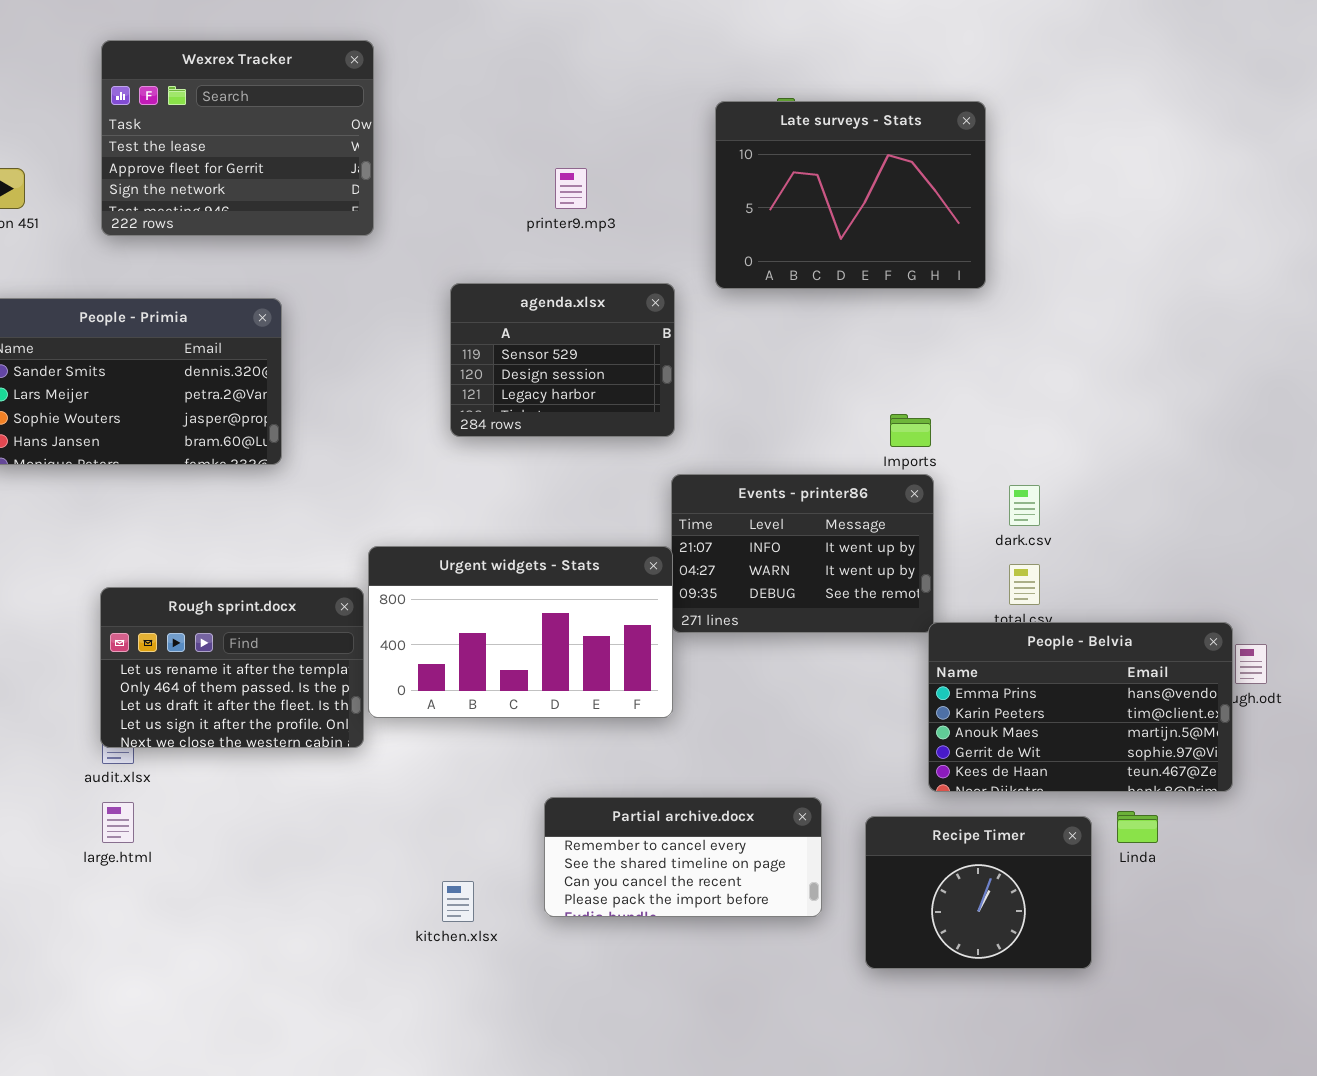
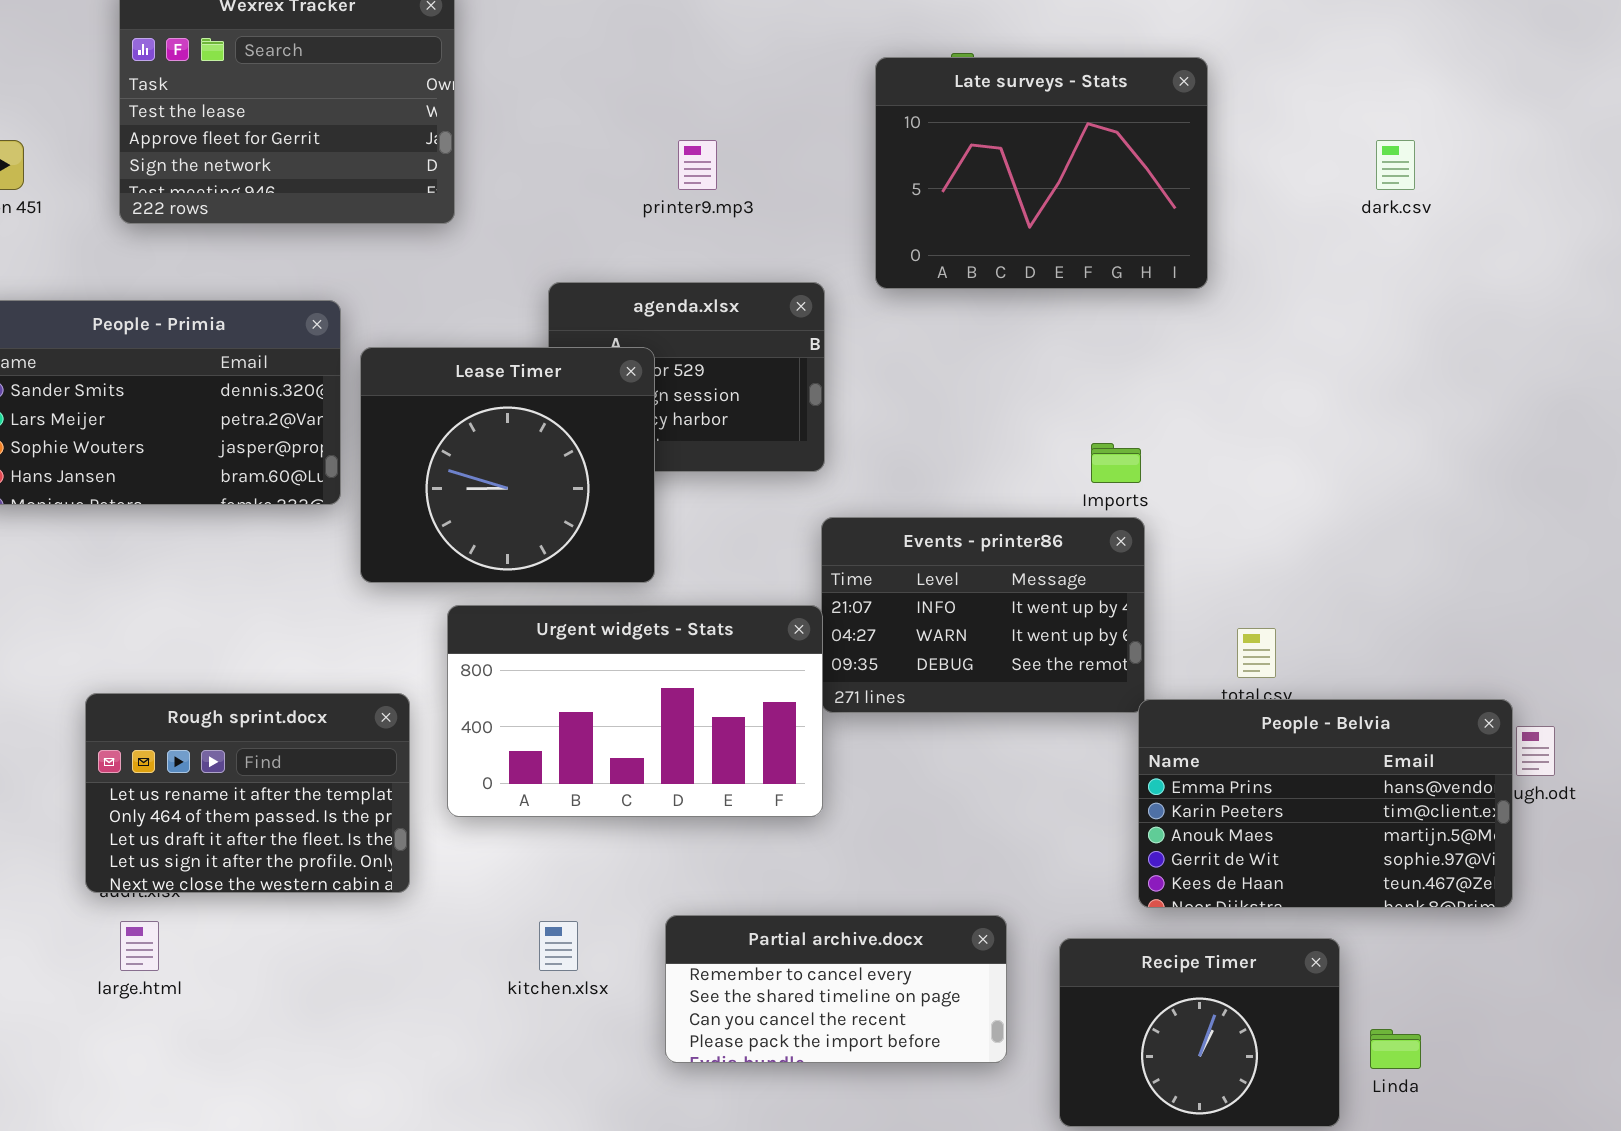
Lease Timer: none -> [360,347,655,583], opened
dark.csv: [1009,485,1040,526] -> [1376,140,1415,190], moved
Rough sprint.docx: [100,587,364,748] -> [85,693,410,893], moved
Linda: [1117,811,1158,843] -> [1370,1029,1421,1069], moved
kitchen.xlsx: [442,881,474,922] -> [539,921,578,971], moved

